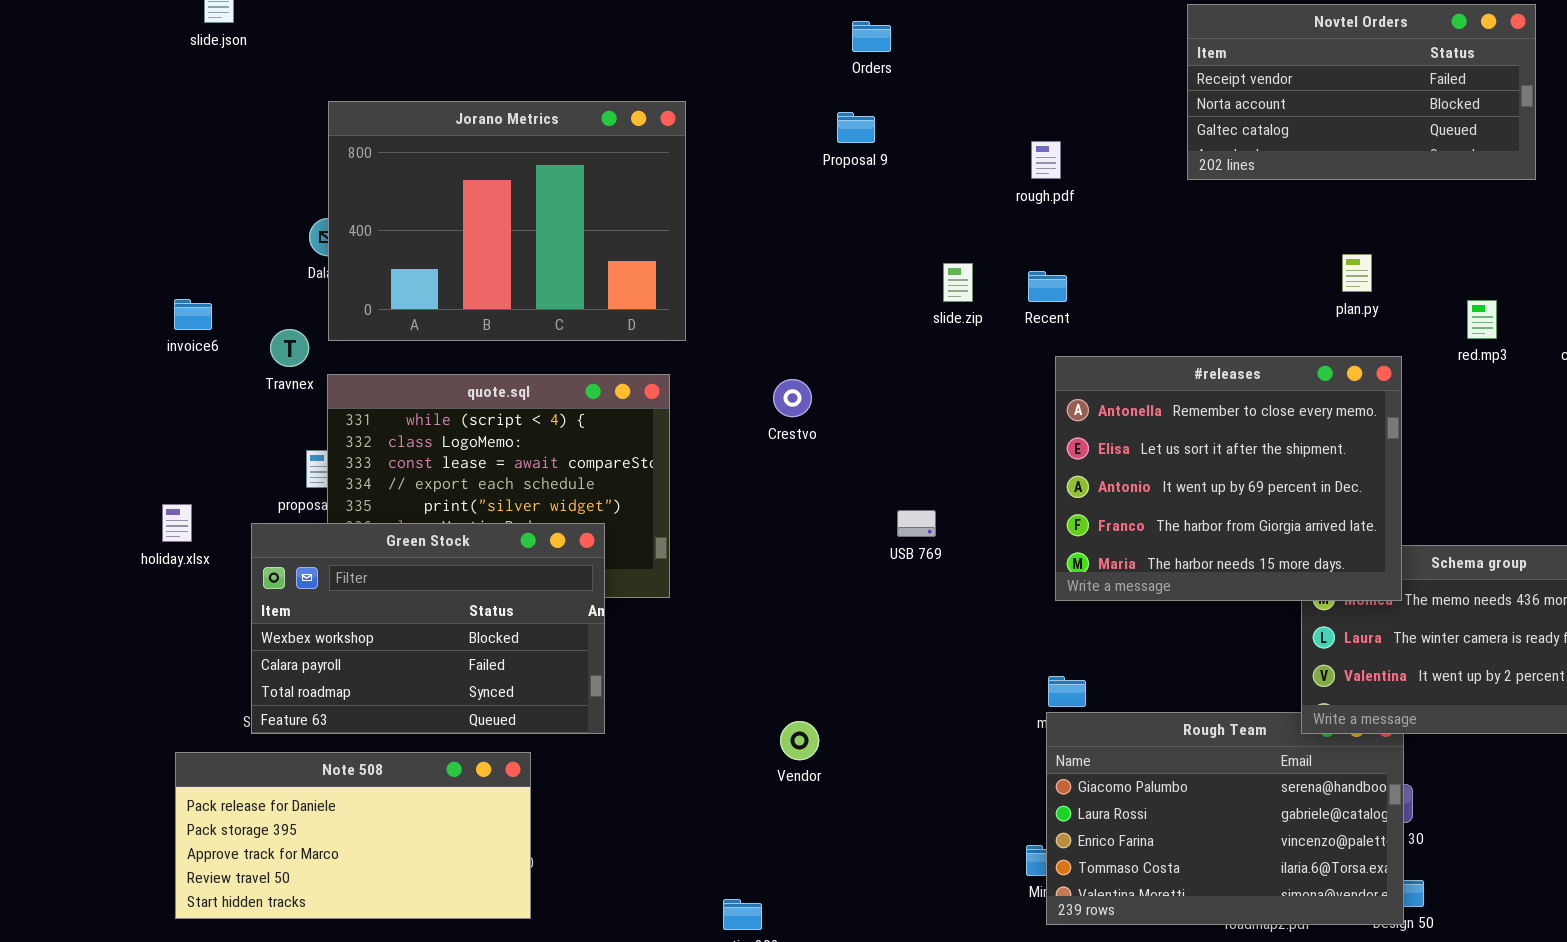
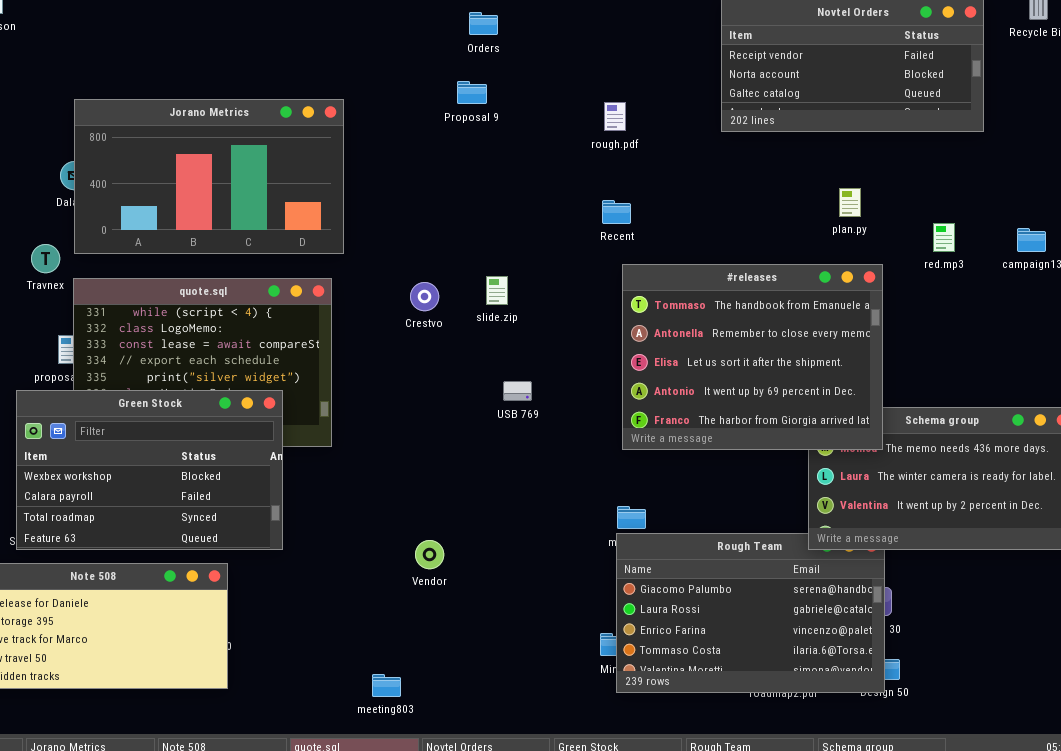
Jorano Metrics: [328,101,686,341] -> [74,99,344,254], resized
slide.zip: [943,263,973,302] -> [486,276,508,305], moved
#releases: [1055,356,1402,601] -> [622,264,883,450], scrolled up 1 row

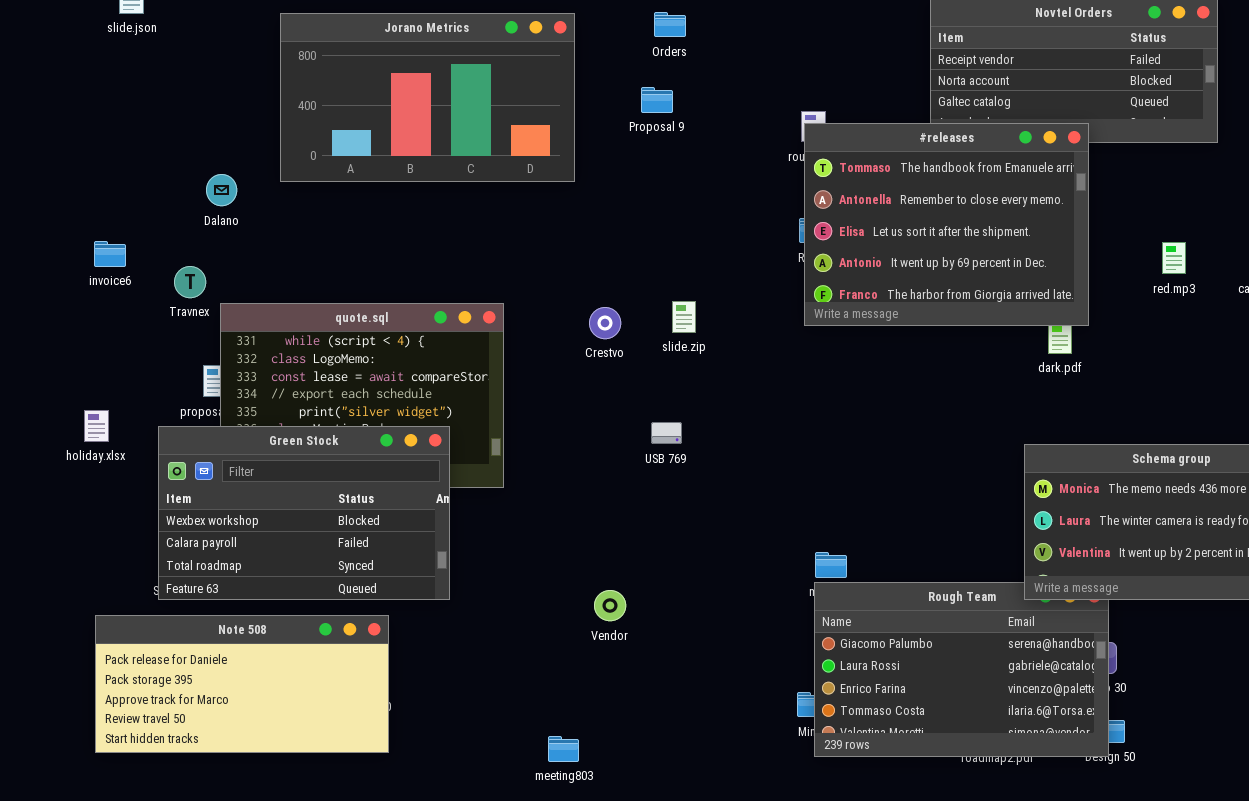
Jorano Metrics: [74,99,344,254] -> [280,13,575,182], moved
#releases: [622,264,883,450] -> [804,123,1089,326], moved
USB 769: [503,381,532,401] -> [651,422,682,444], moved

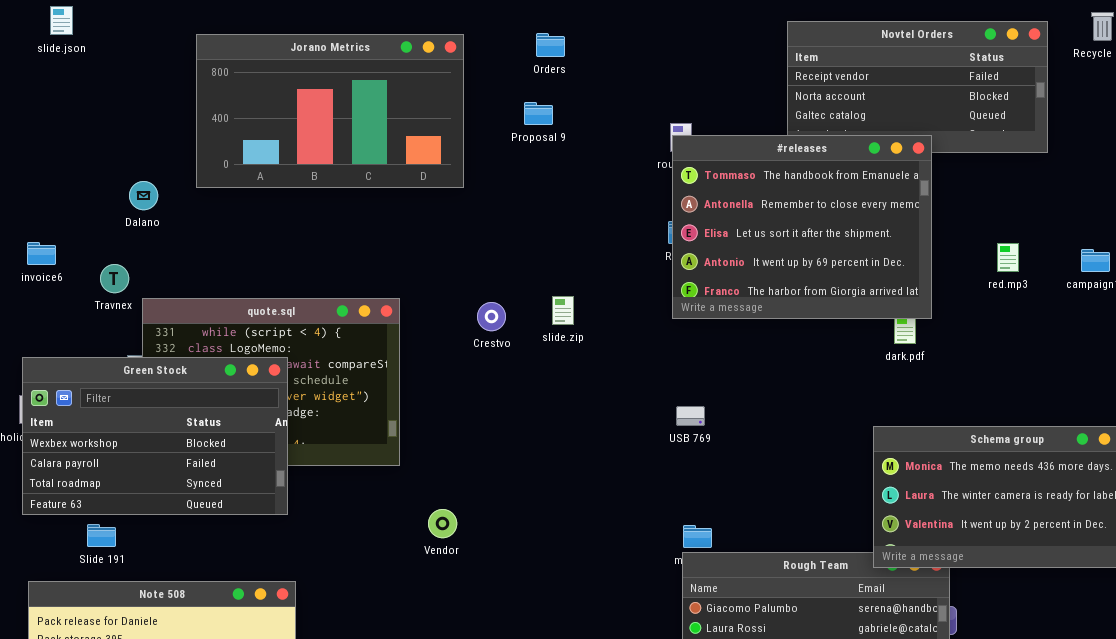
USB 769: [651,422,682,444] -> [676,406,705,426], moved
Green Stock: [158,426,450,600] -> [22,357,288,515], moved
Vendor: [594,590,626,621] -> [428,509,457,538], moved

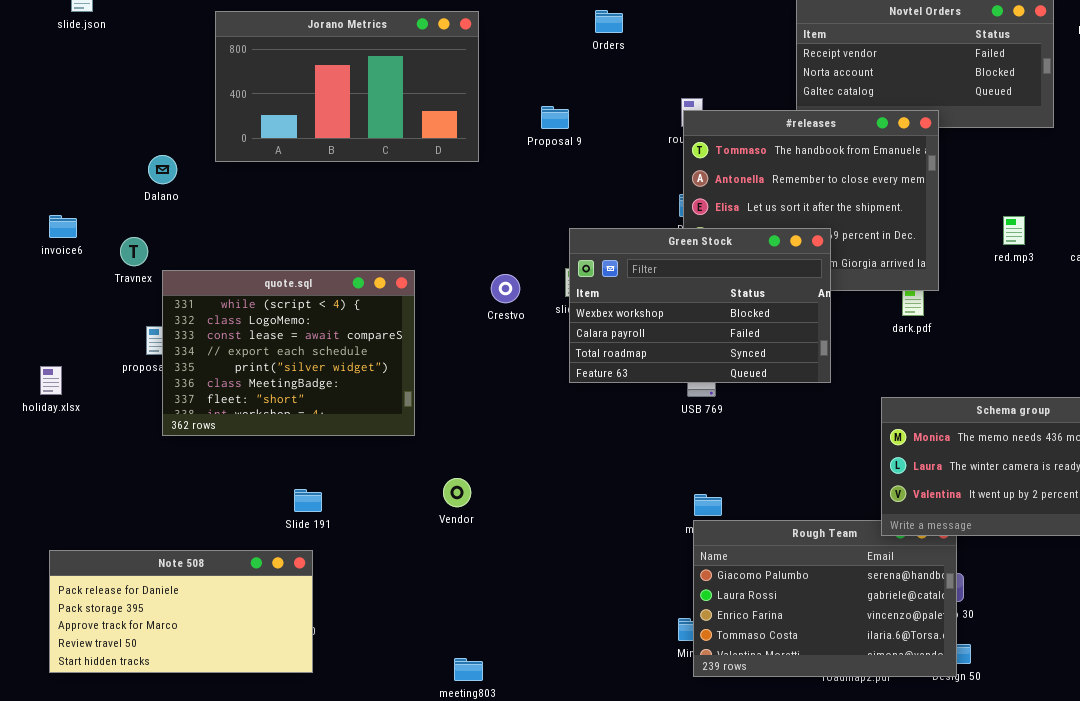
Orders: [536,33,565,57] -> [595,10,623,33], moved
Proposal 9: [524,102,553,125] -> [541,106,569,129], moved
Green Stock: [22,357,288,515] -> [569,228,831,383], moved
Slide 191: [87,524,116,547] -> [294,489,322,512], moved

